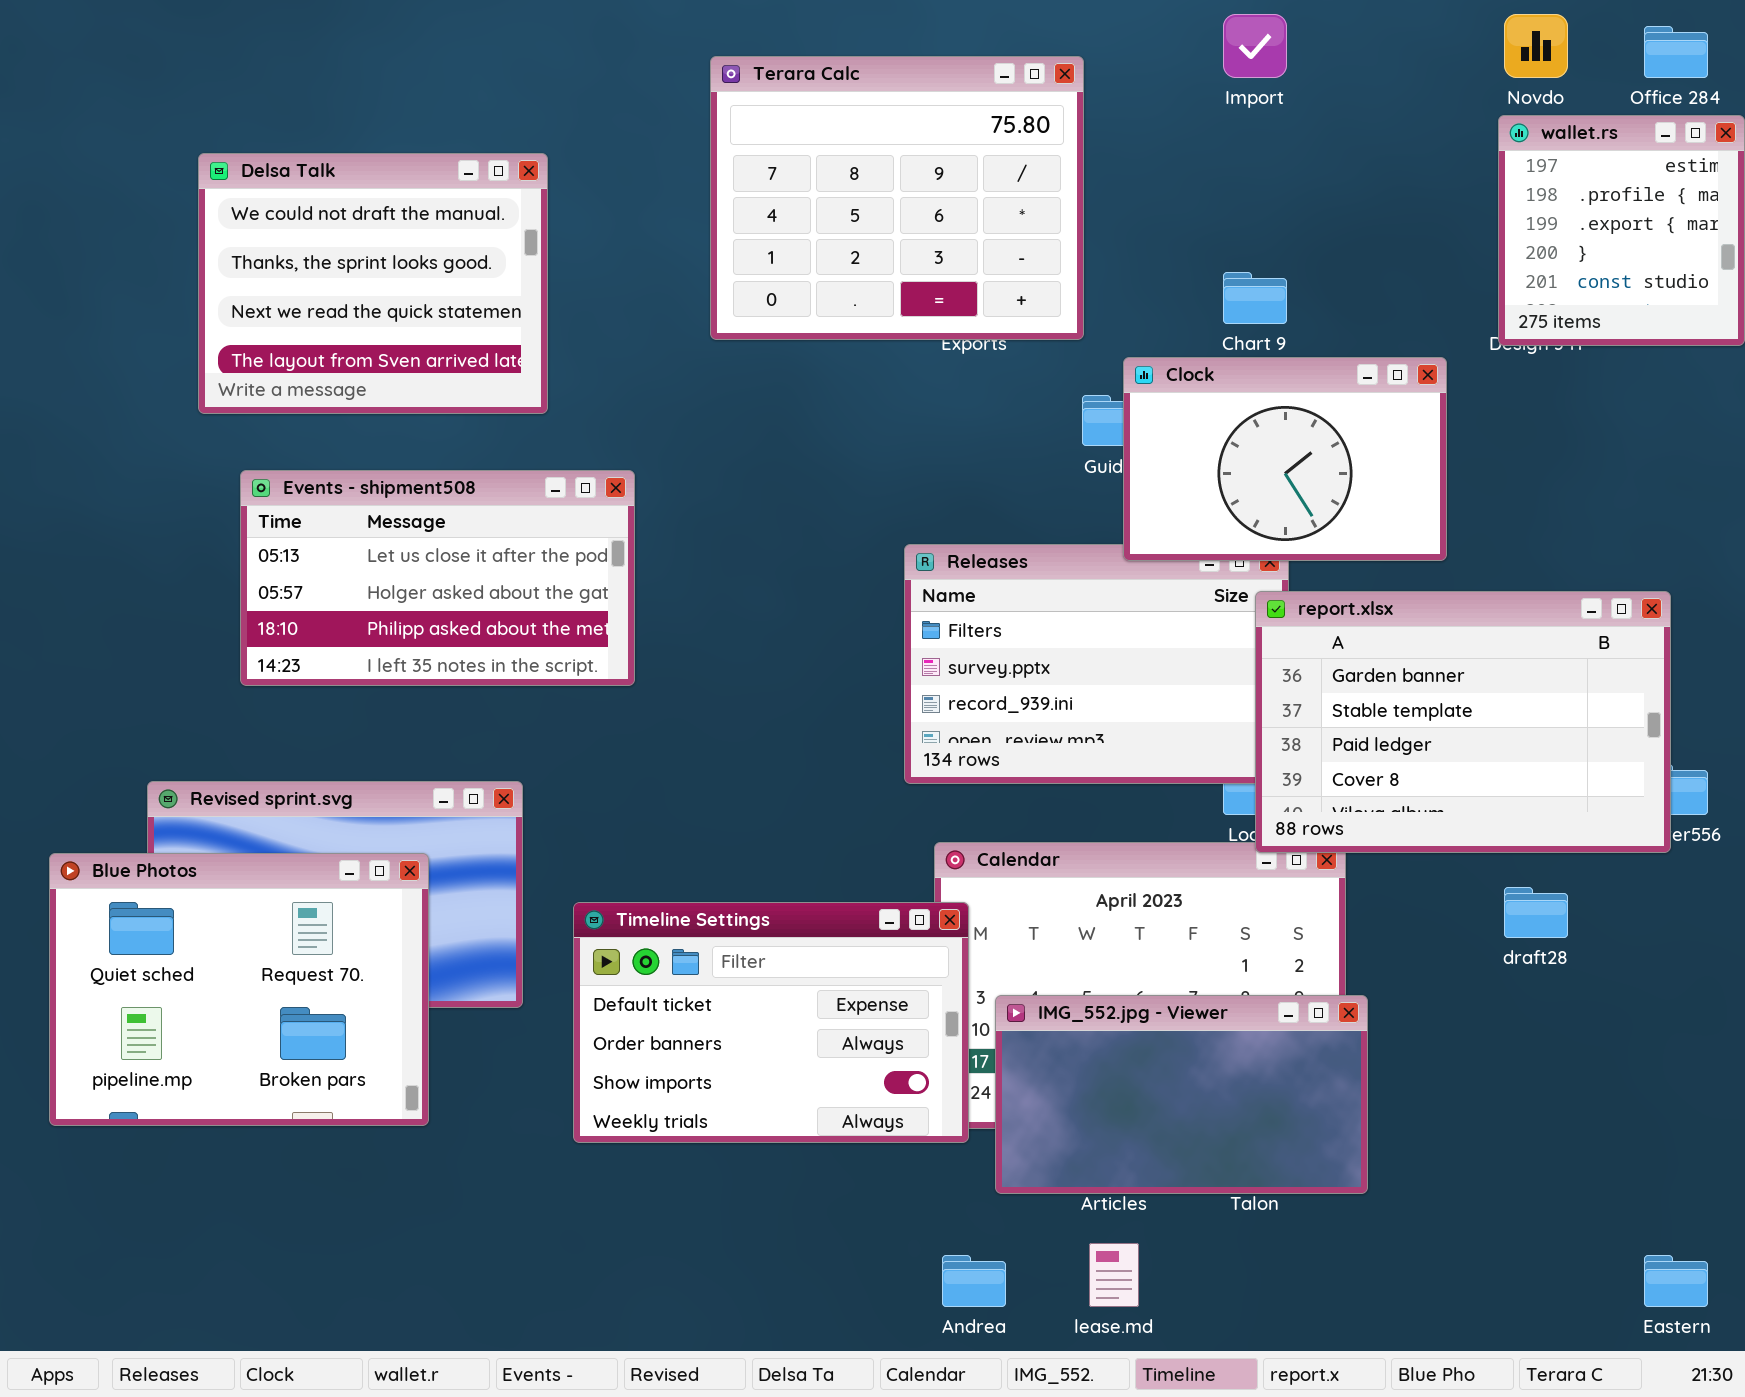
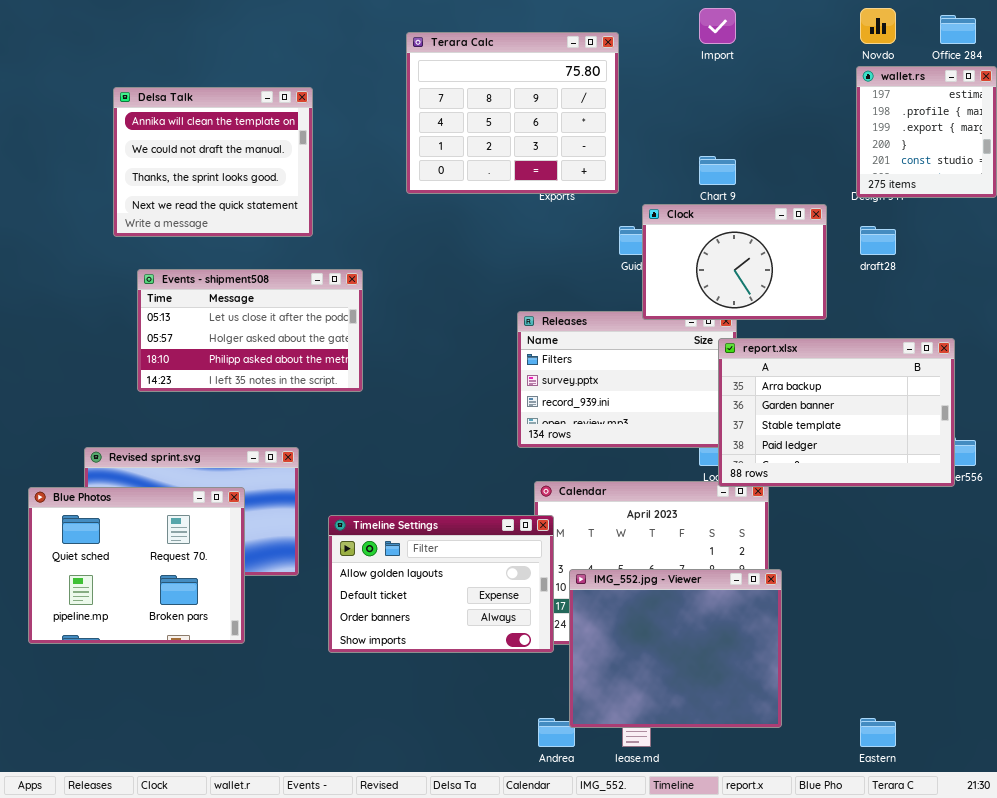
Delsa Talk: [198,153,548,414] -> [113,87,313,237], scrolled up 1 row
report.xlsx: [1255,591,1671,853] -> [718,338,955,487], scrolled up 1 row
draft28: [1504,887,1568,938] -> [860,226,896,255], moved
Timeline Settings: [573,902,969,1143] -> [328,515,554,653], scrolled up 1 row
IMG_552.jpg - Viewer: [995,995,1368,1194] -> [569,569,782,728], resized
Eastern: [1644,1255,1708,1307] -> [860,718,896,747], moved

